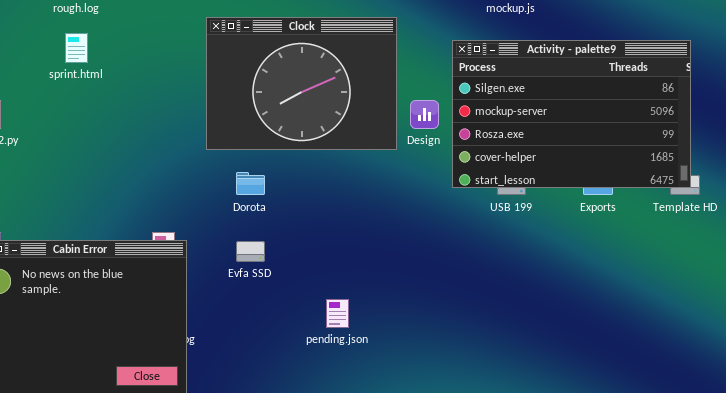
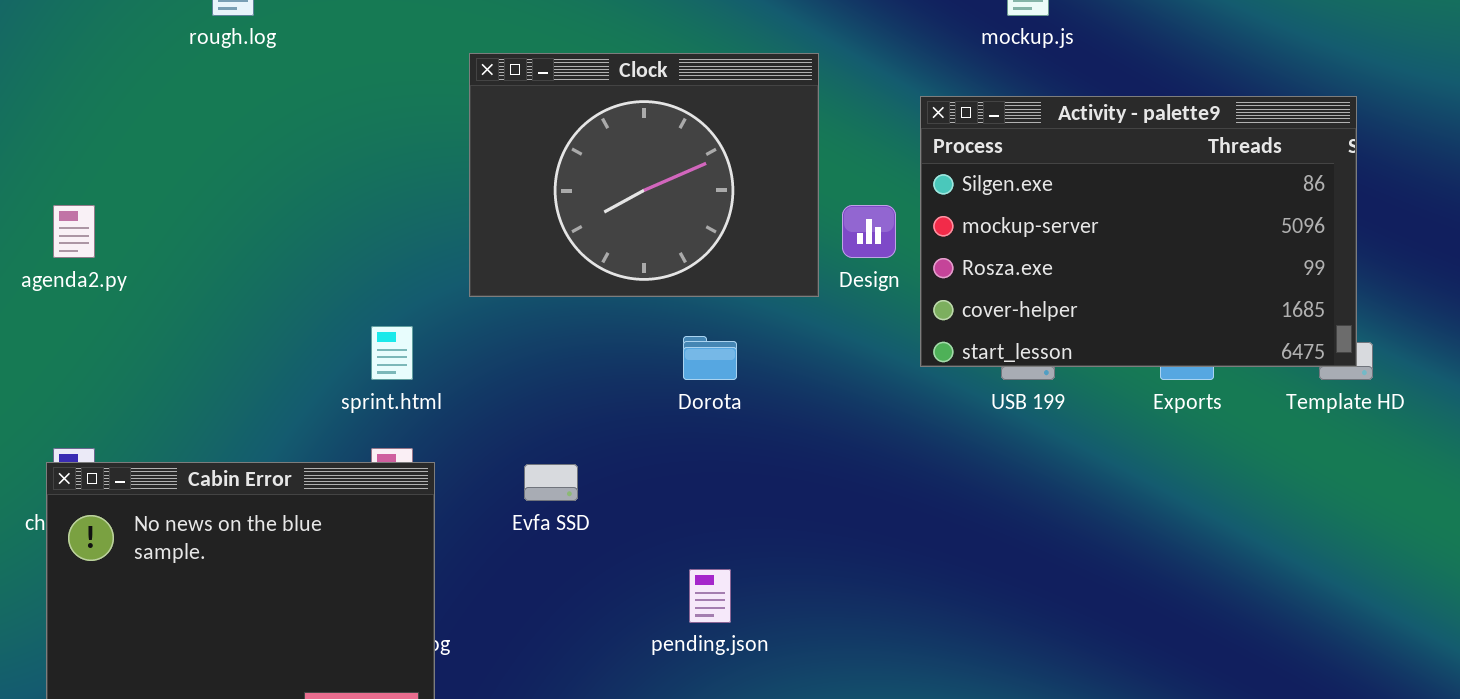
sprint.html: [65,33,88,63] -> [371,326,413,380], moved
Dorota: [236,172,265,195] -> [683,336,737,380], moved

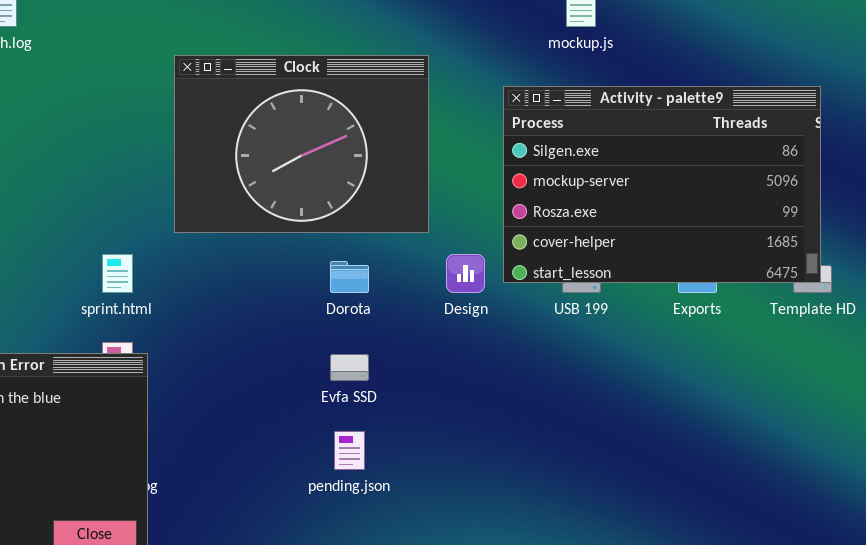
Design: [842,205,896,258] -> [446,254,485,293], moved
Evfa SSD: [524,464,578,501] -> [330,354,369,381], moved

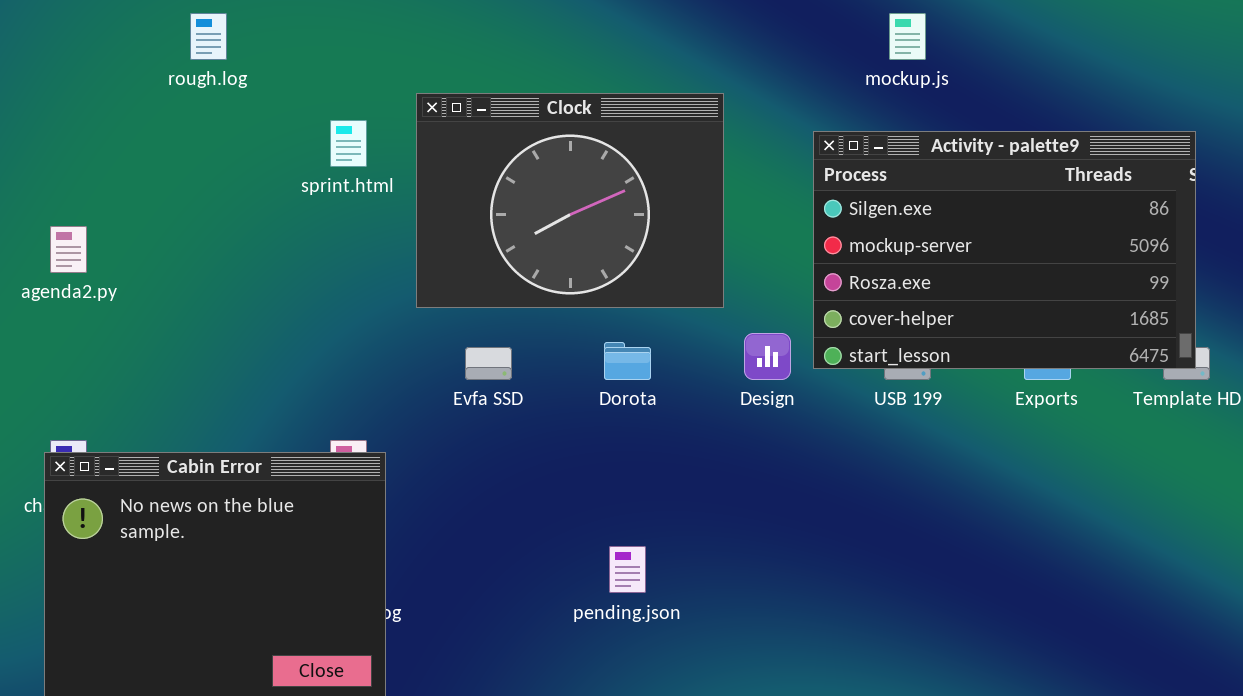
sprint.html: [102,254,133,293] -> [330,120,367,167], moved
Evfa SSD: [330,354,369,381] -> [465,347,512,380], moved

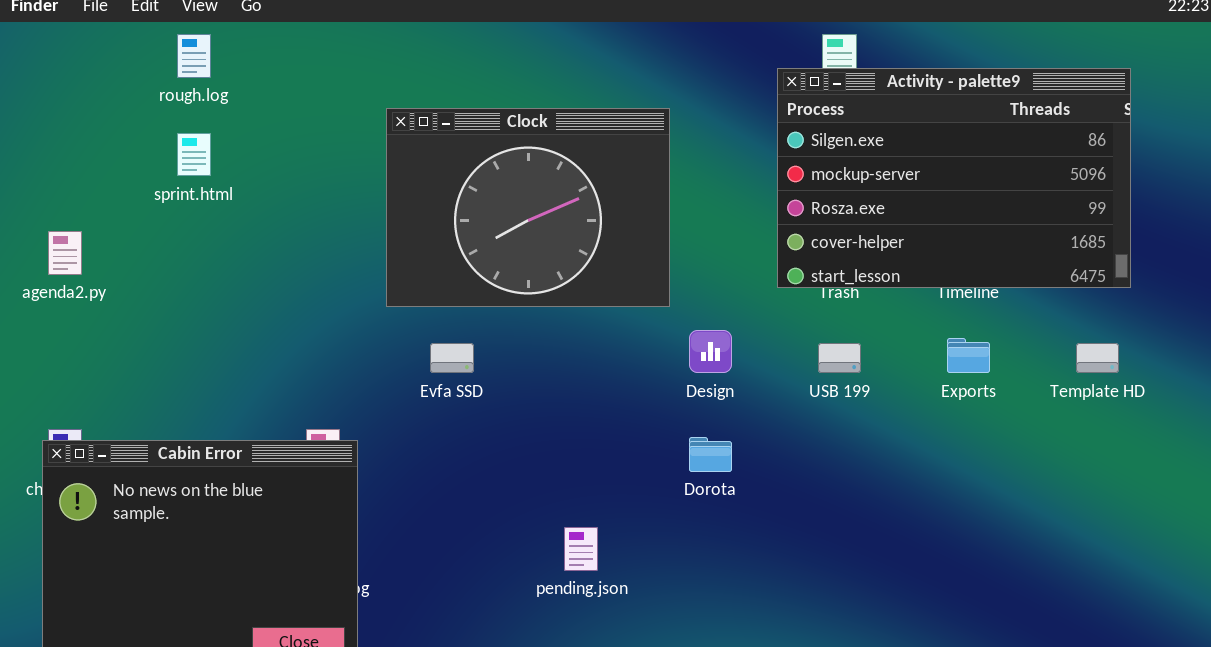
sprint.html: [330,120,367,167] -> [177,133,211,176], moved
Activity - palette9: [813,131,1196,369] -> [777,68,1131,288], moved
Dorota: [604,342,651,380] -> [689,437,732,472], moved

